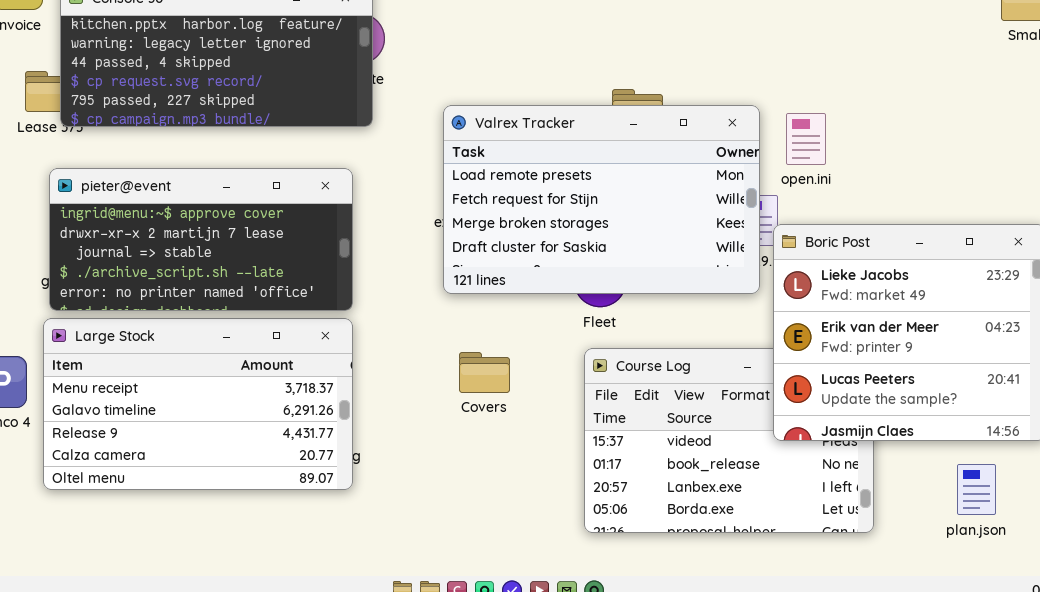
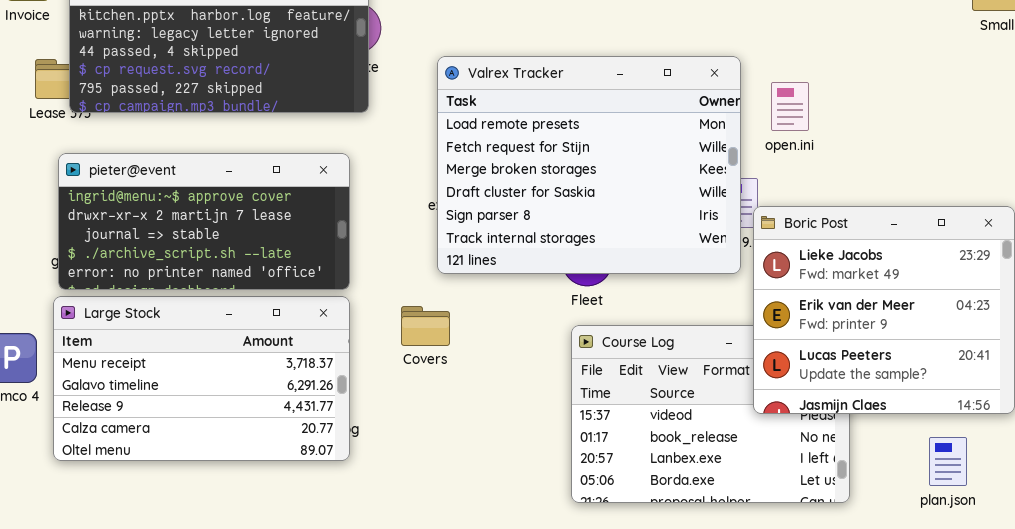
Valrex Tracker: [443,105,760,294] -> [437,56,741,274], resized
open.ini: [786,113,826,165] -> [771,82,809,131], moved
Covers: [459,352,510,393] -> [401,306,450,346], moved

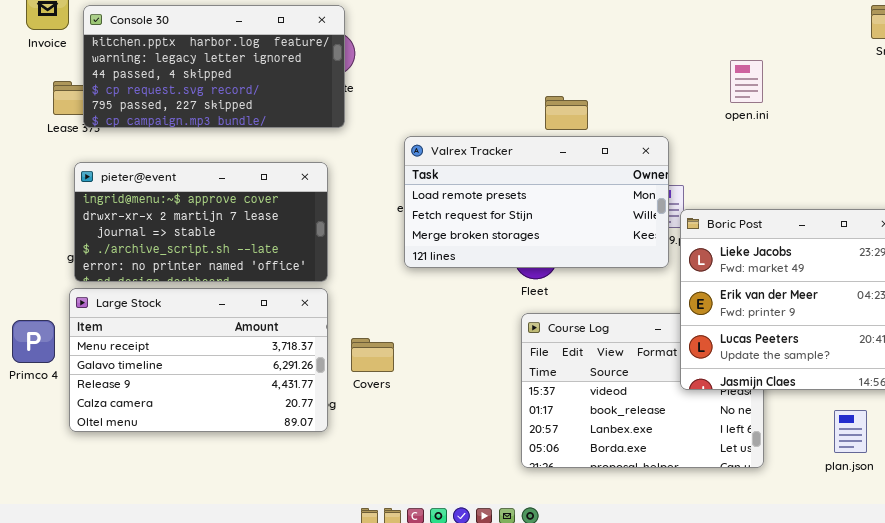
Valrex Tracker: [437,56,741,274] -> [404,136,669,268], resized
open.ini: [771,82,809,131] -> [730,60,763,103], moved
Covers: [401,306,450,346] -> [351,338,394,372], moved

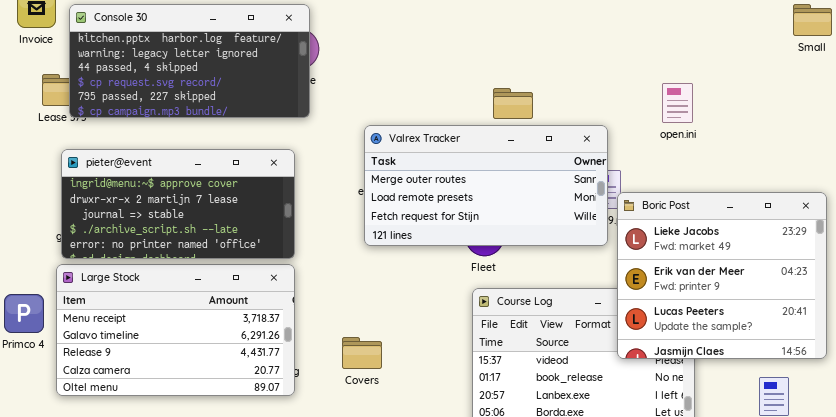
open.ini: [730,60,763,103] -> [662,83,693,123], moved
Valrex Tracker: [404,136,669,268] -> [364,125,608,246], scrolled up 1 row
Covers: [351,338,394,372] -> [342,337,382,369], moved

